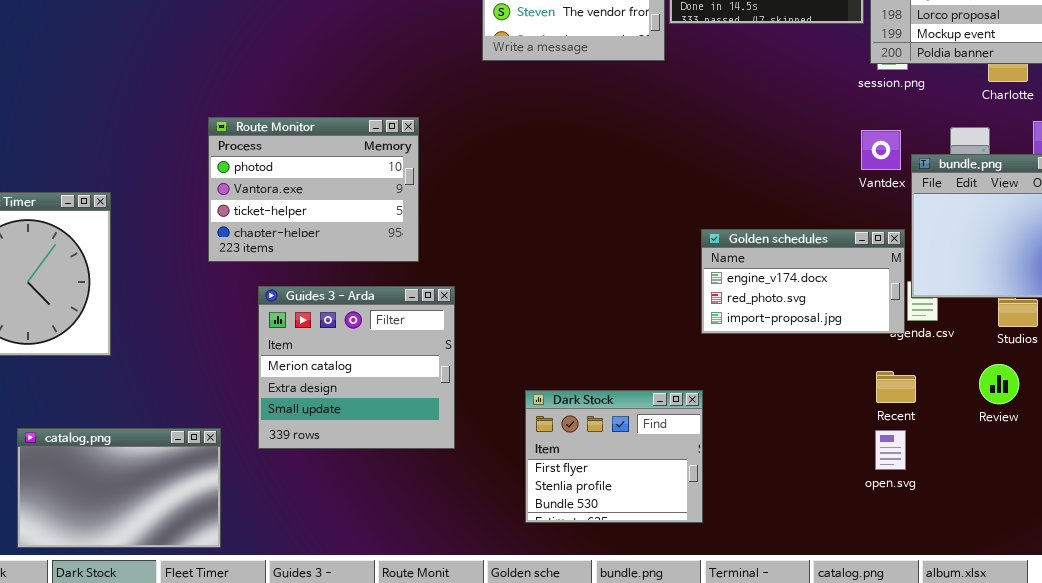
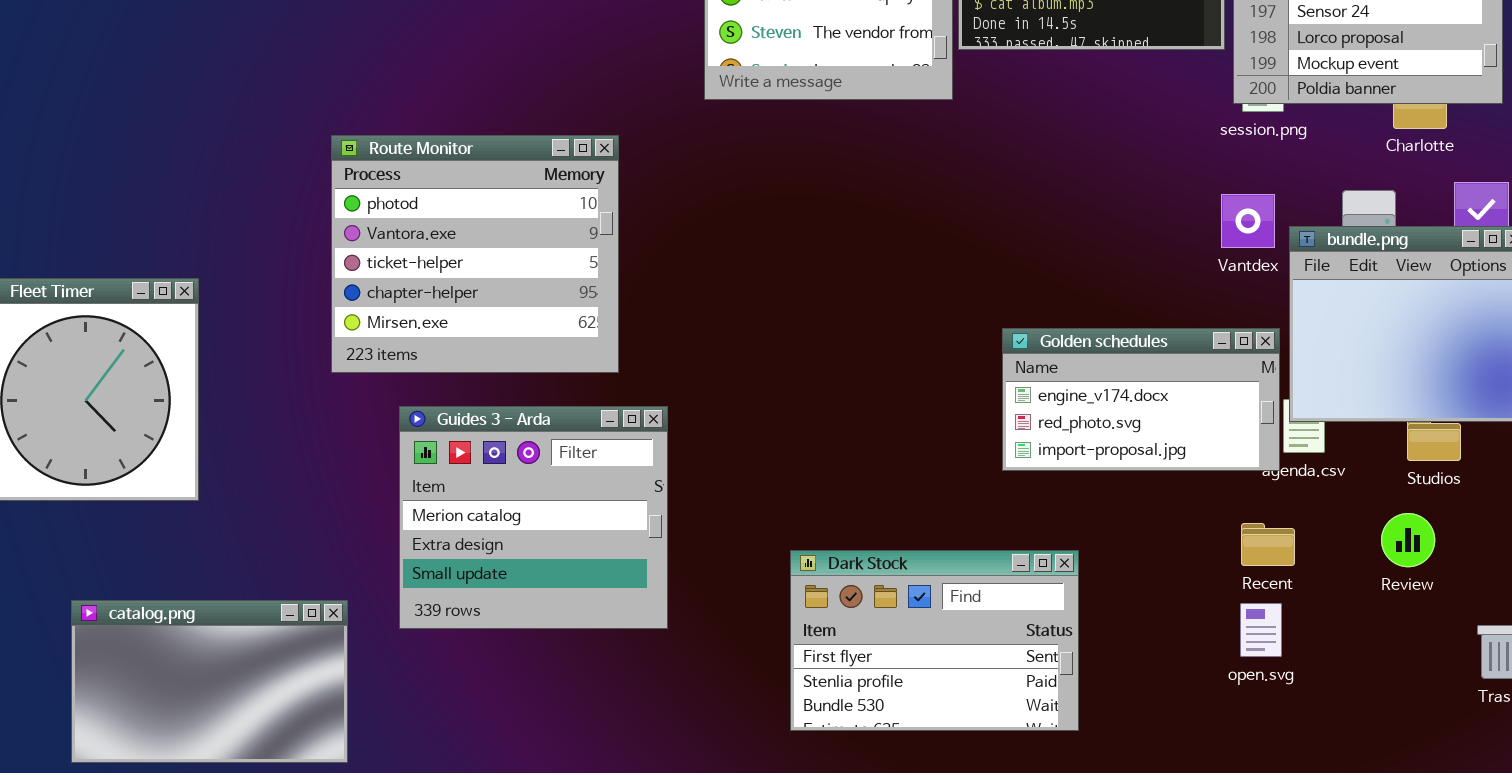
Route Monitor: [208,117,419,262] -> [331,135,619,373], resized
Dark Stock: [525,390,703,523] -> [790,550,1079,731], moved, resized

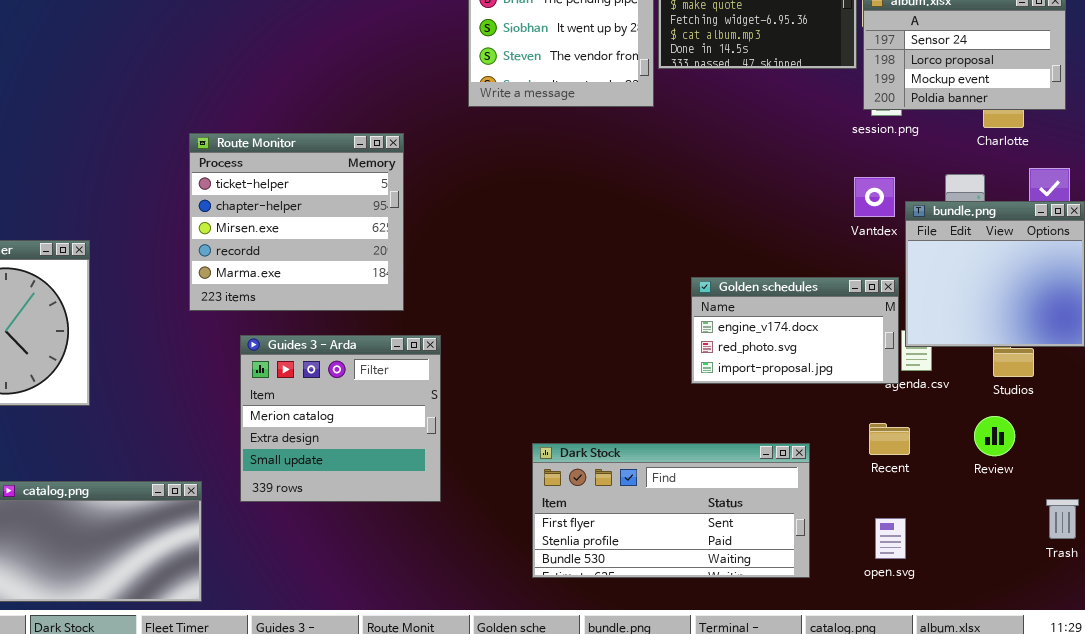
Route Monitor: [331,135,619,373] -> [189,133,404,311], scrolled down 2 rows
Dark Stock: [790,550,1079,731] -> [532,443,810,578], resized
open.svg: [1240,603,1282,657] -> [875,518,906,559], moved

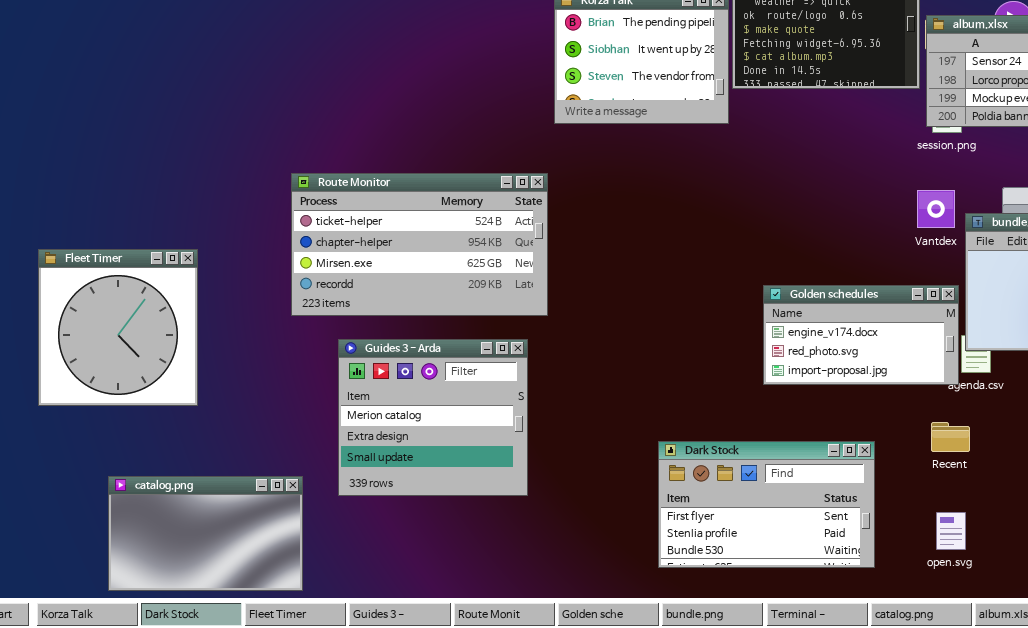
Route Monitor: [189,133,404,311] -> [291,173,548,316], resized
Dark Stock: [532,443,810,578] -> [658,441,875,568], resized

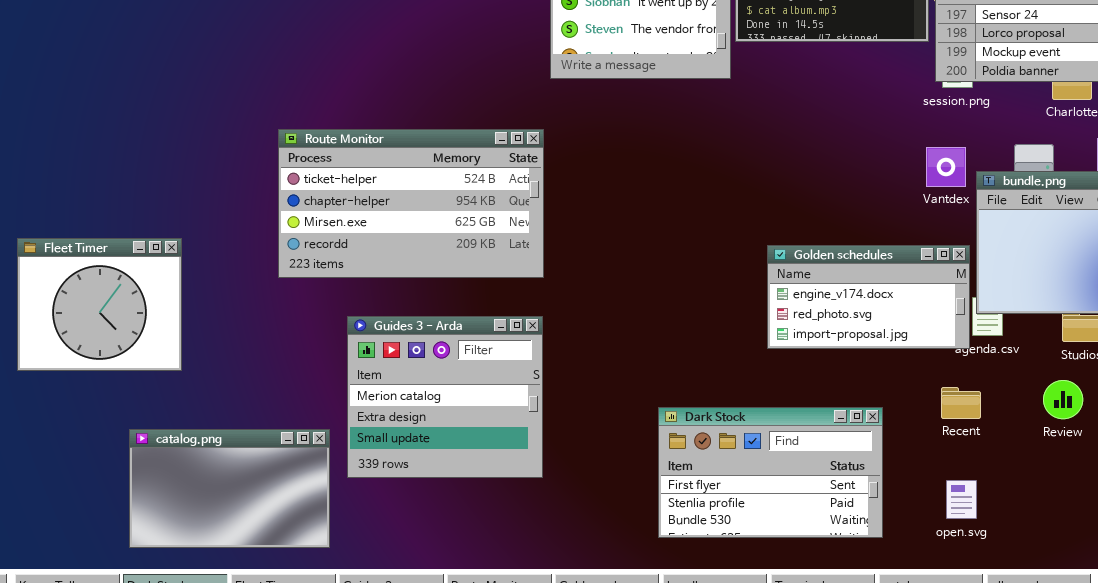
Fleet Timer: [38,249,198,406] -> [17,238,182,371], resized
Guides 3 - Arda: [338,339,528,496] -> [347,316,543,478], moved
catalog.png: [108,476,303,591] -> [129,429,330,548], moved

